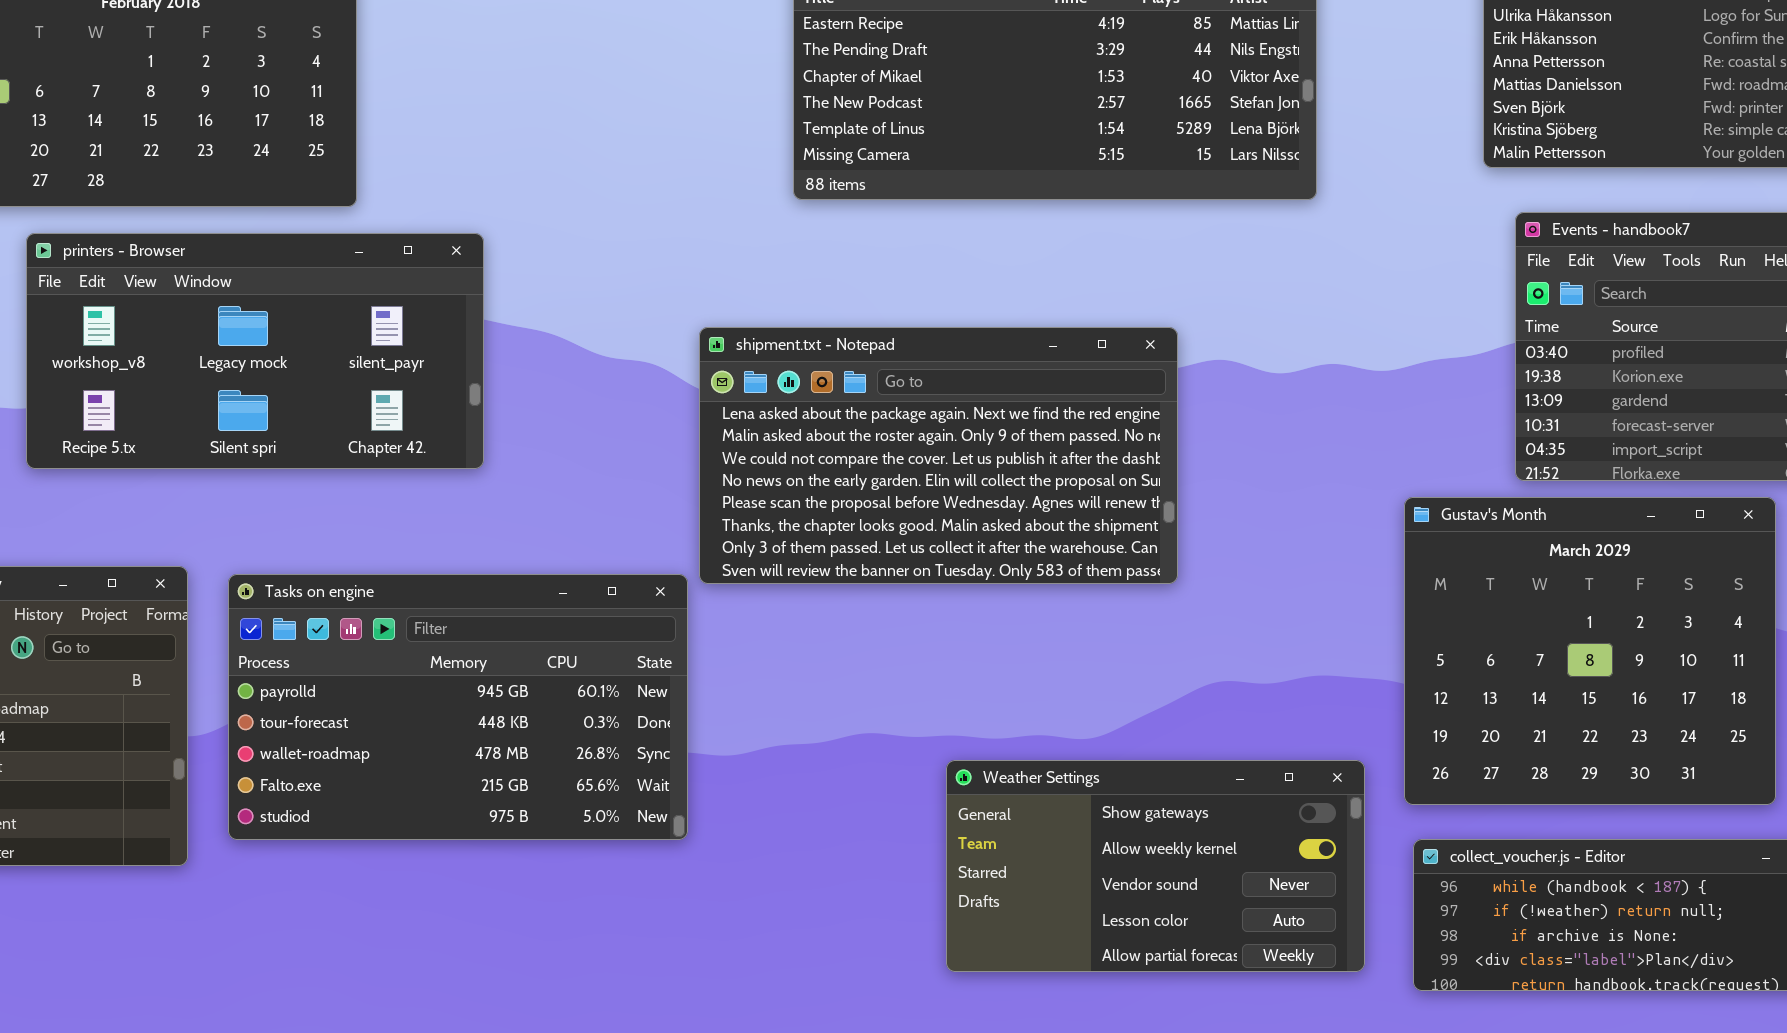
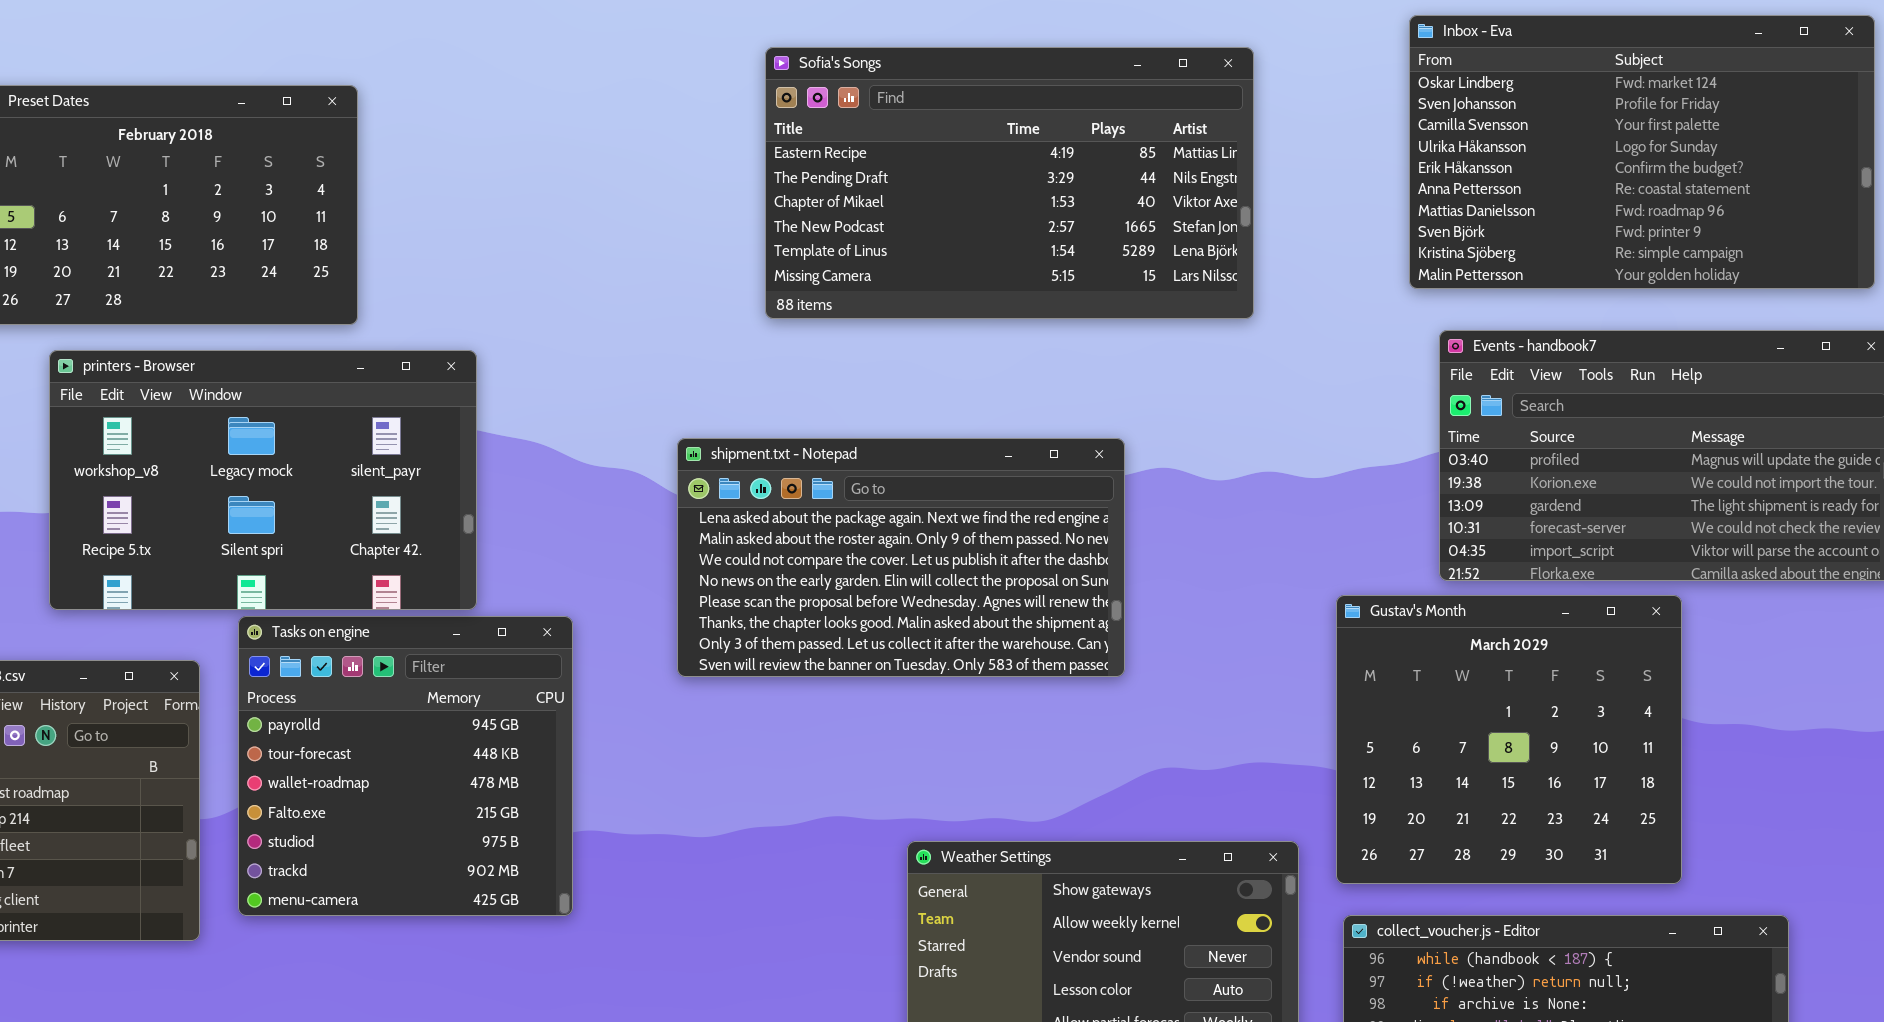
printers - Browser: [26,233,484,469] -> [49,350,477,610], resized
Tasks on engine: [228,574,688,840] -> [238,616,573,916], resized

